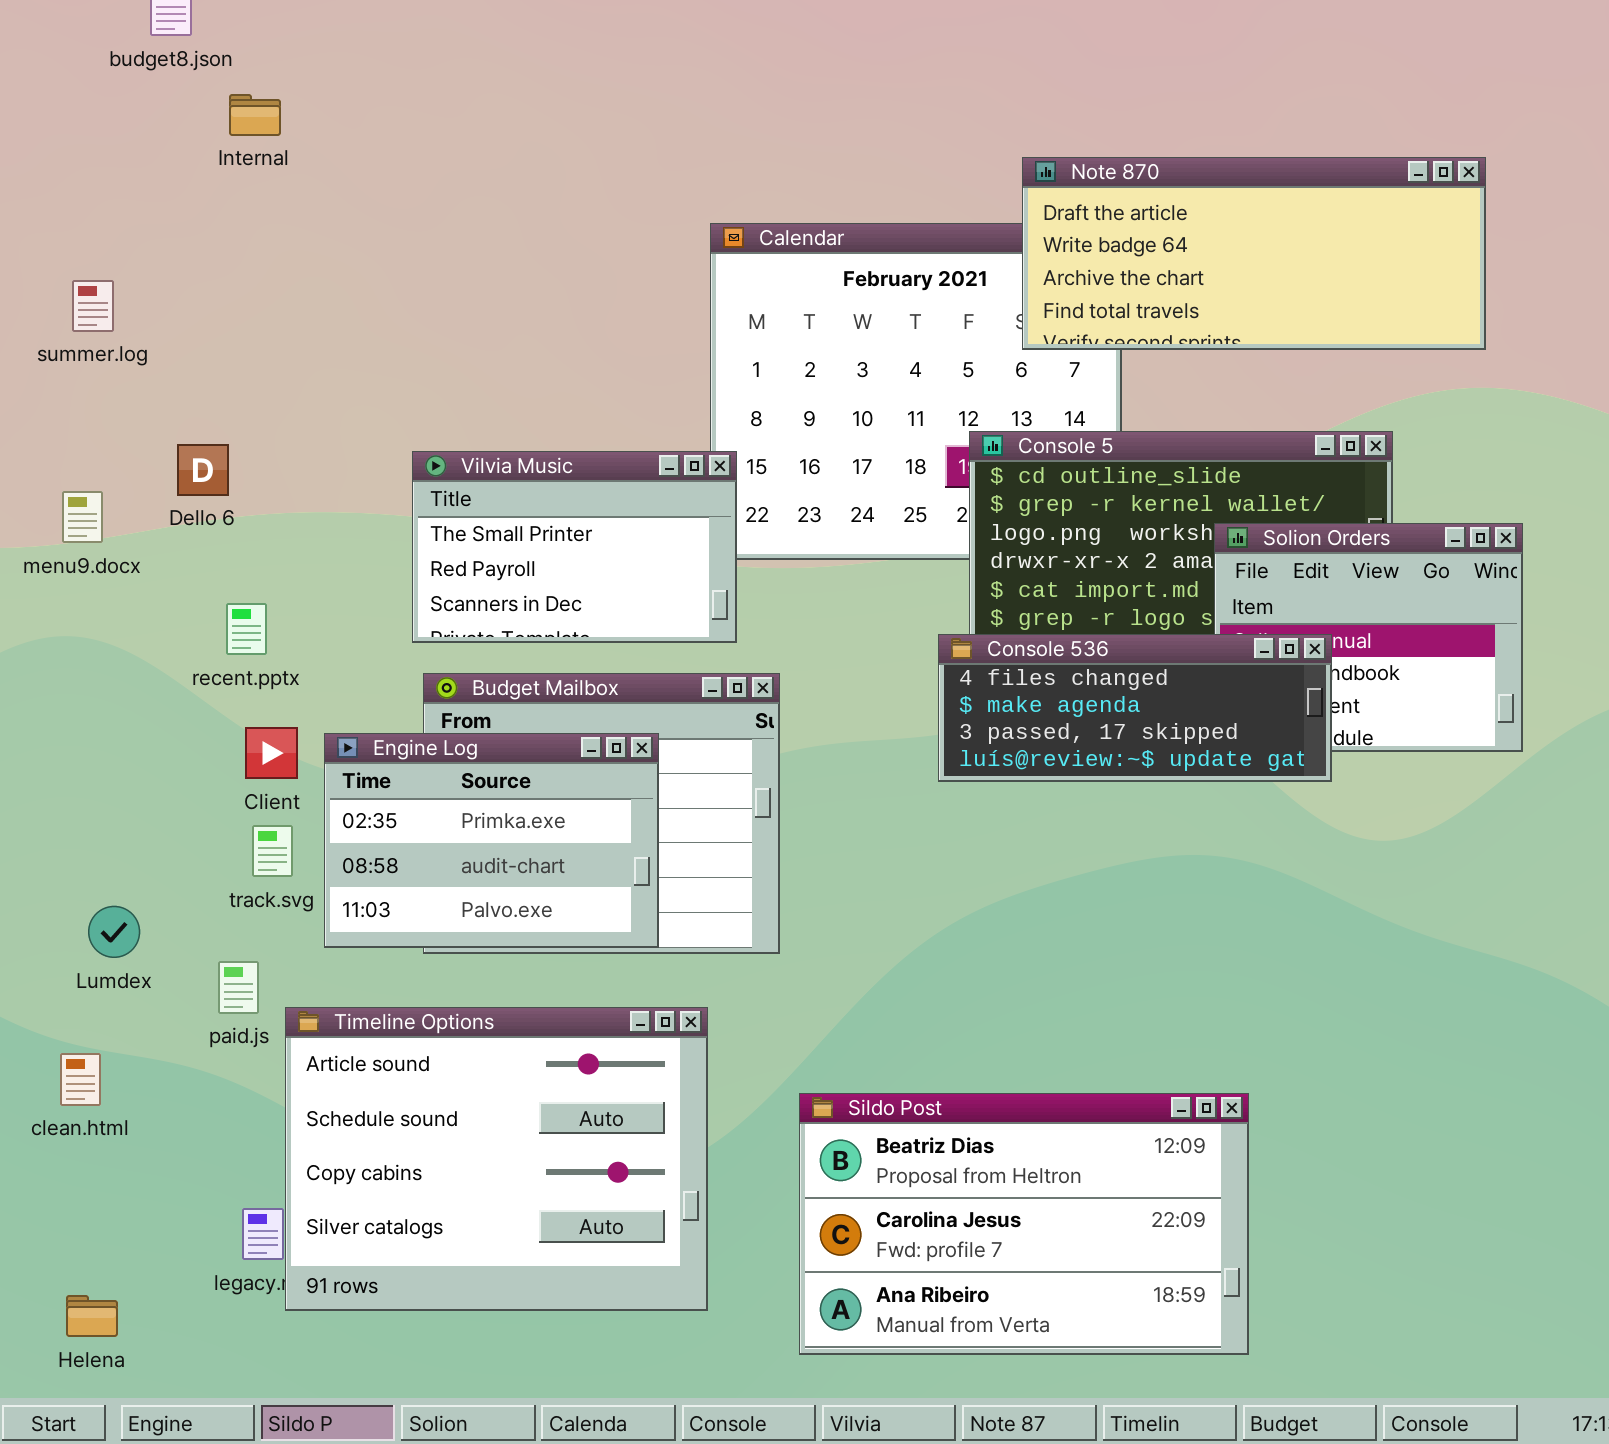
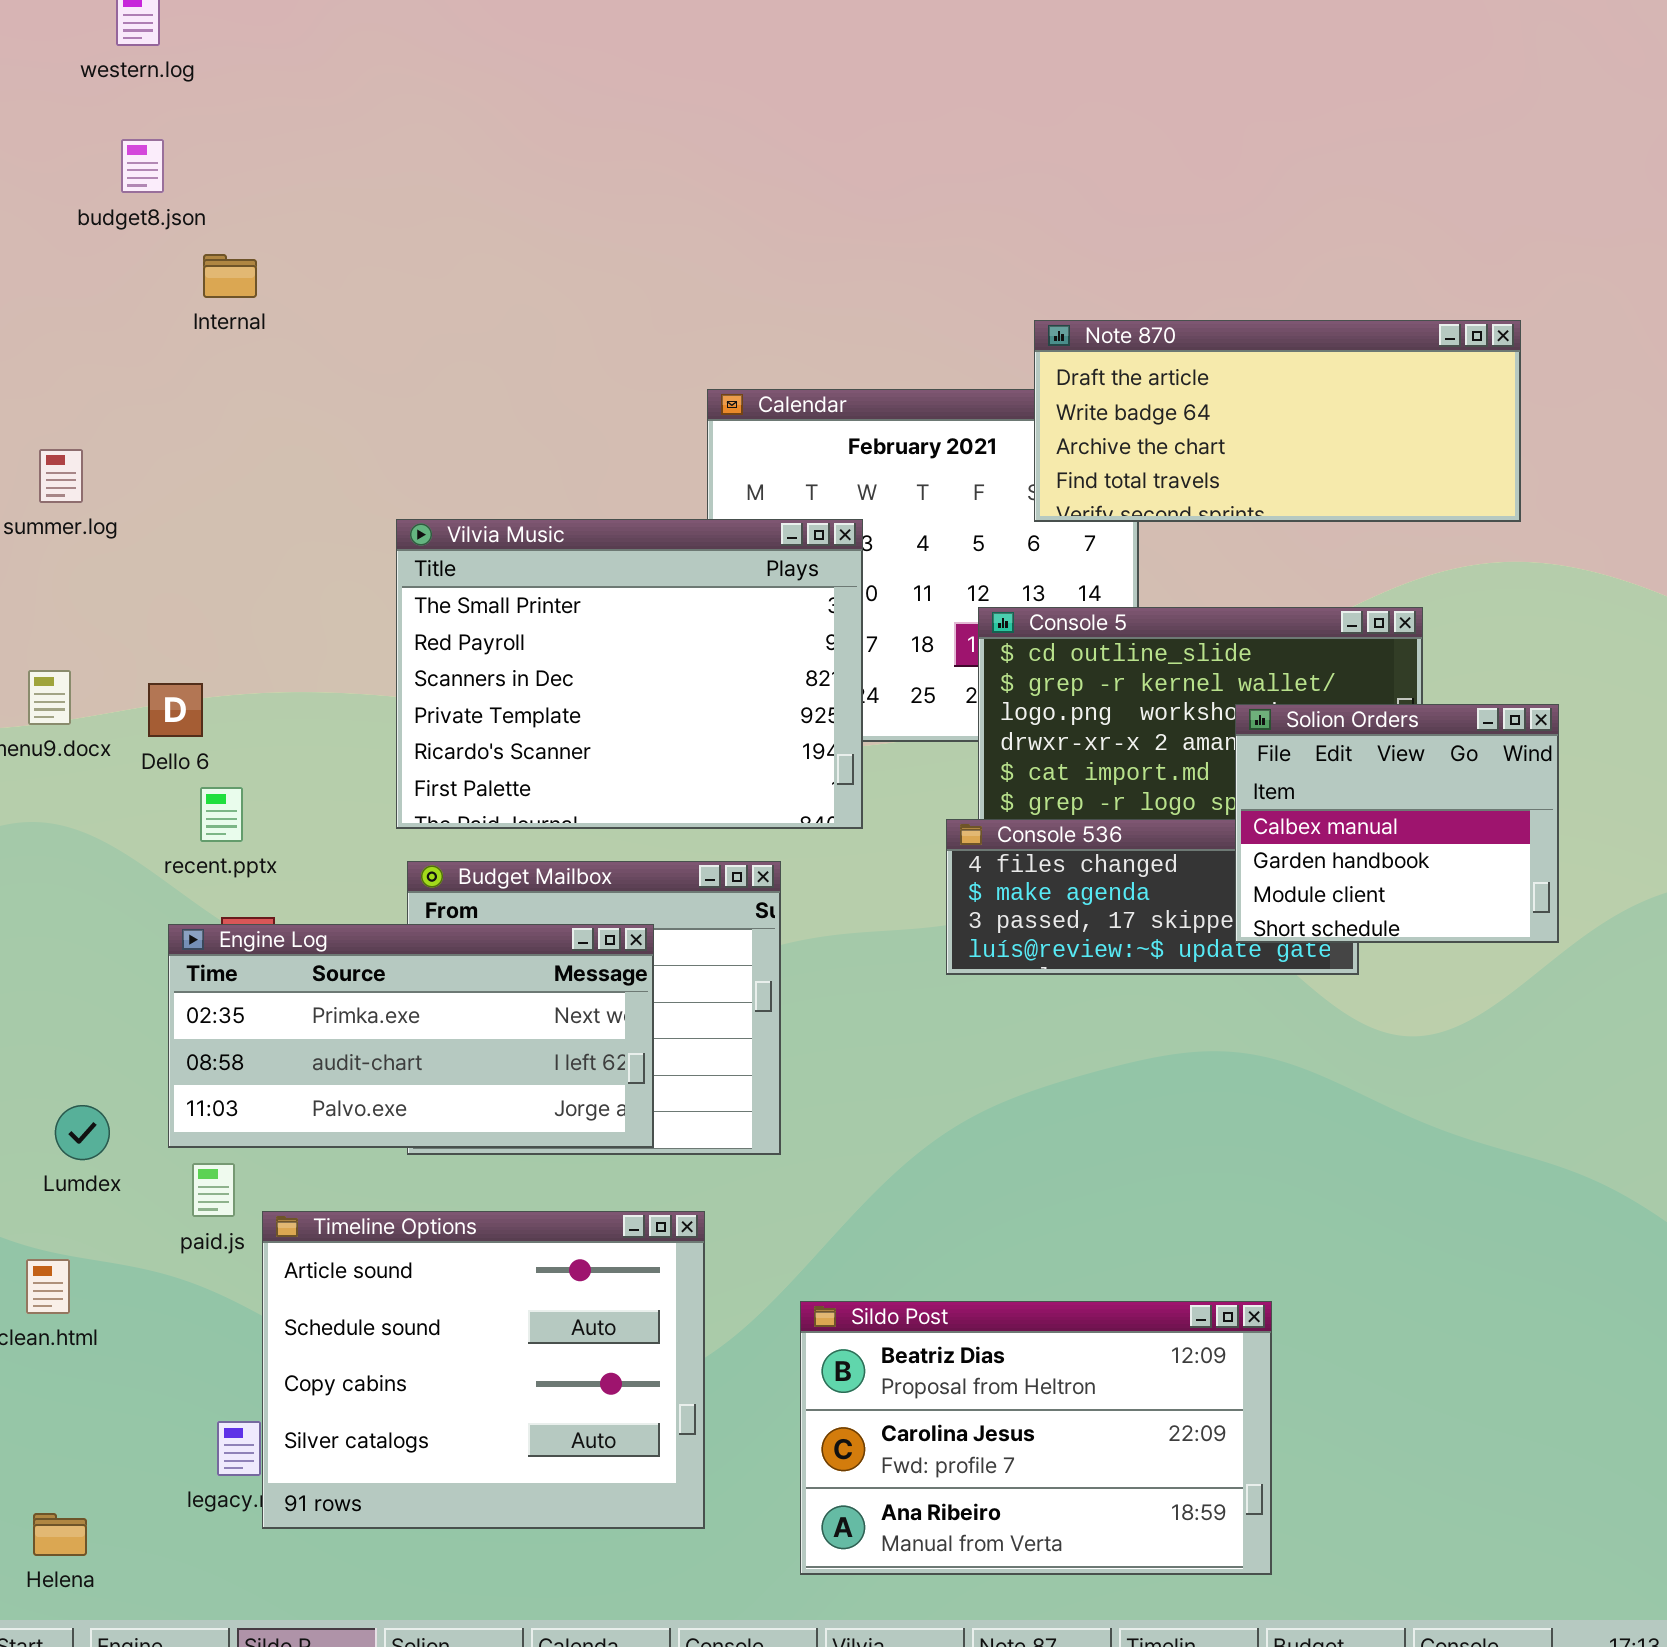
Dello 6: [177,444,229,496] -> [148,683,203,737], moved
Vilvia Music: [412,451,737,643] -> [396,519,863,829], resized
Solion Orders: [1214,523,1523,752] -> [1235,704,1559,943], raised
Engine Log: [324,733,659,948] -> [168,924,654,1148], resized

